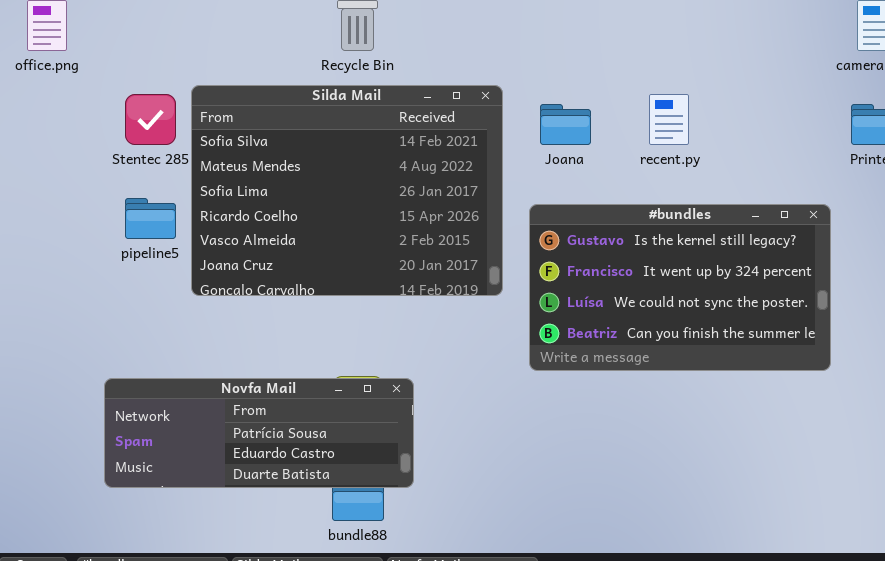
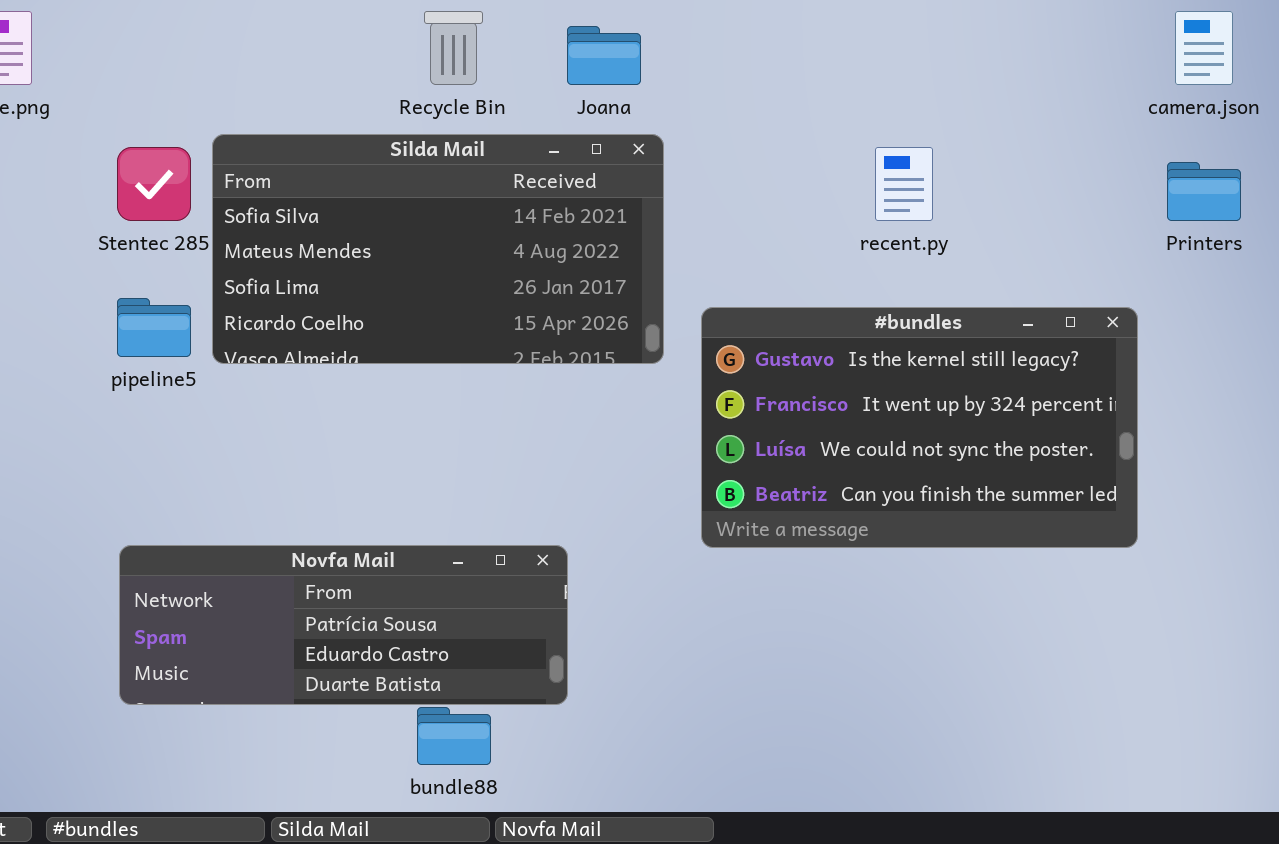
Silda Mail: [191,85,503,296] -> [212,134,664,364], resized
Joana: [540,104,591,145] -> [567,26,641,85], moved
Novfa Mail: [104,378,414,488] -> [119,545,568,705], moved

